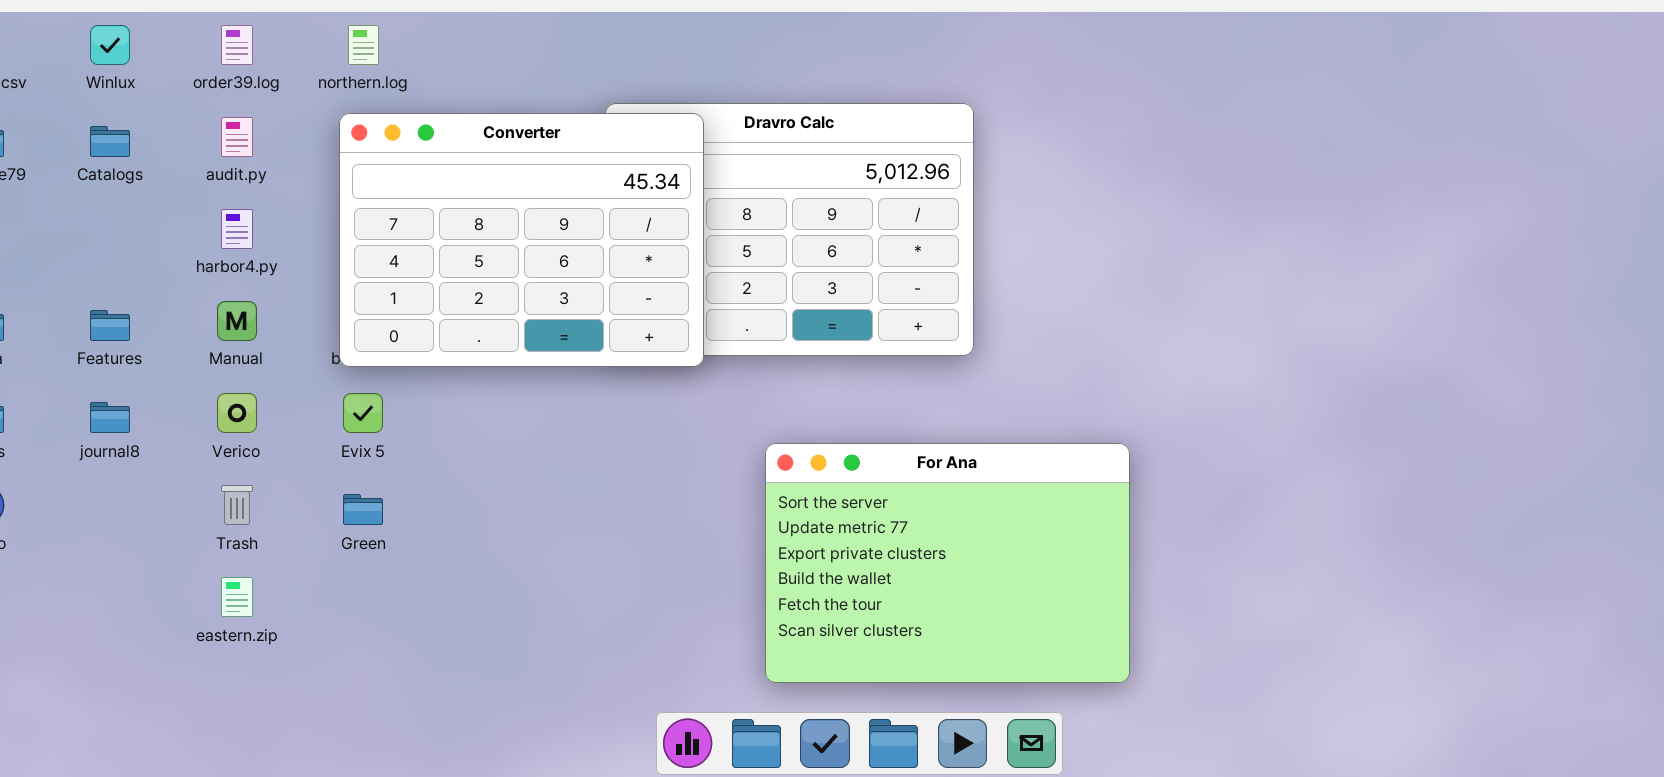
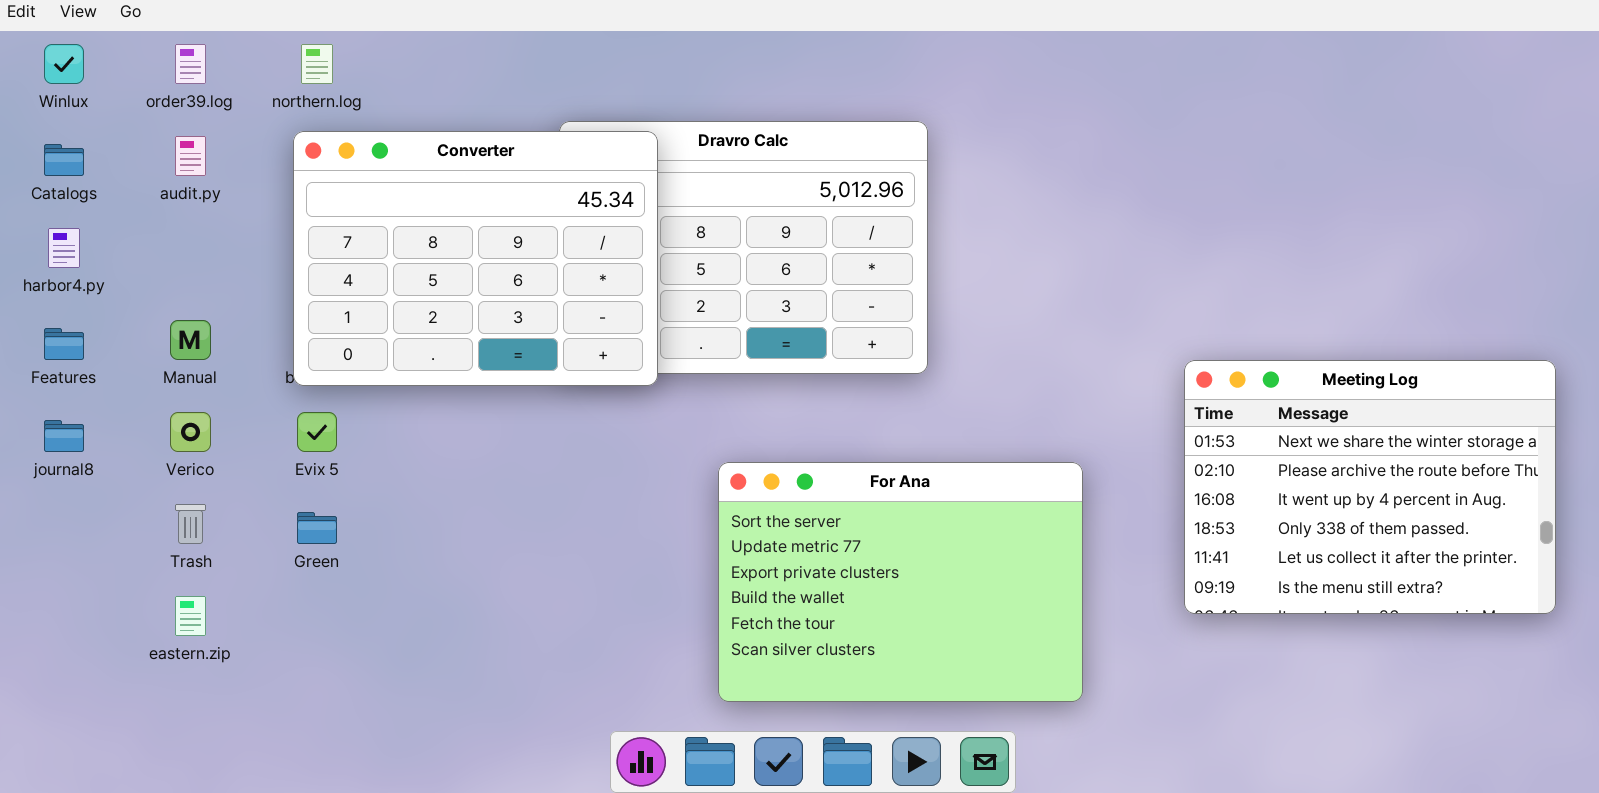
harbor4.py: [221,209,253,249] -> [48,228,80,268], moved
Meeting Log: none -> [1184,360,1556,614], opened

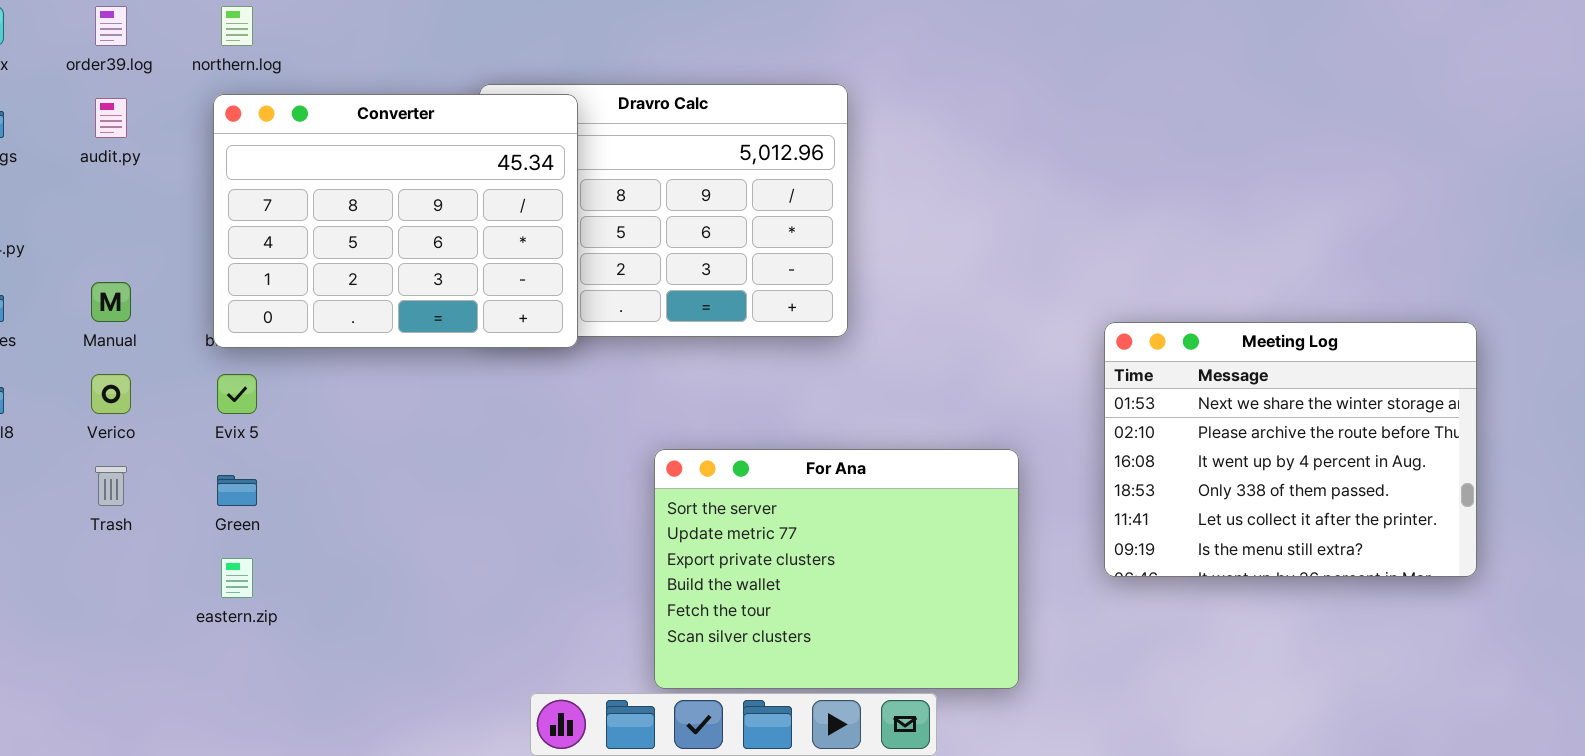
For Ana: [718,462,1083,702] -> [654,449,1019,689], moved
eastern.zip: [175,596,206,636] -> [221,558,253,598], moved

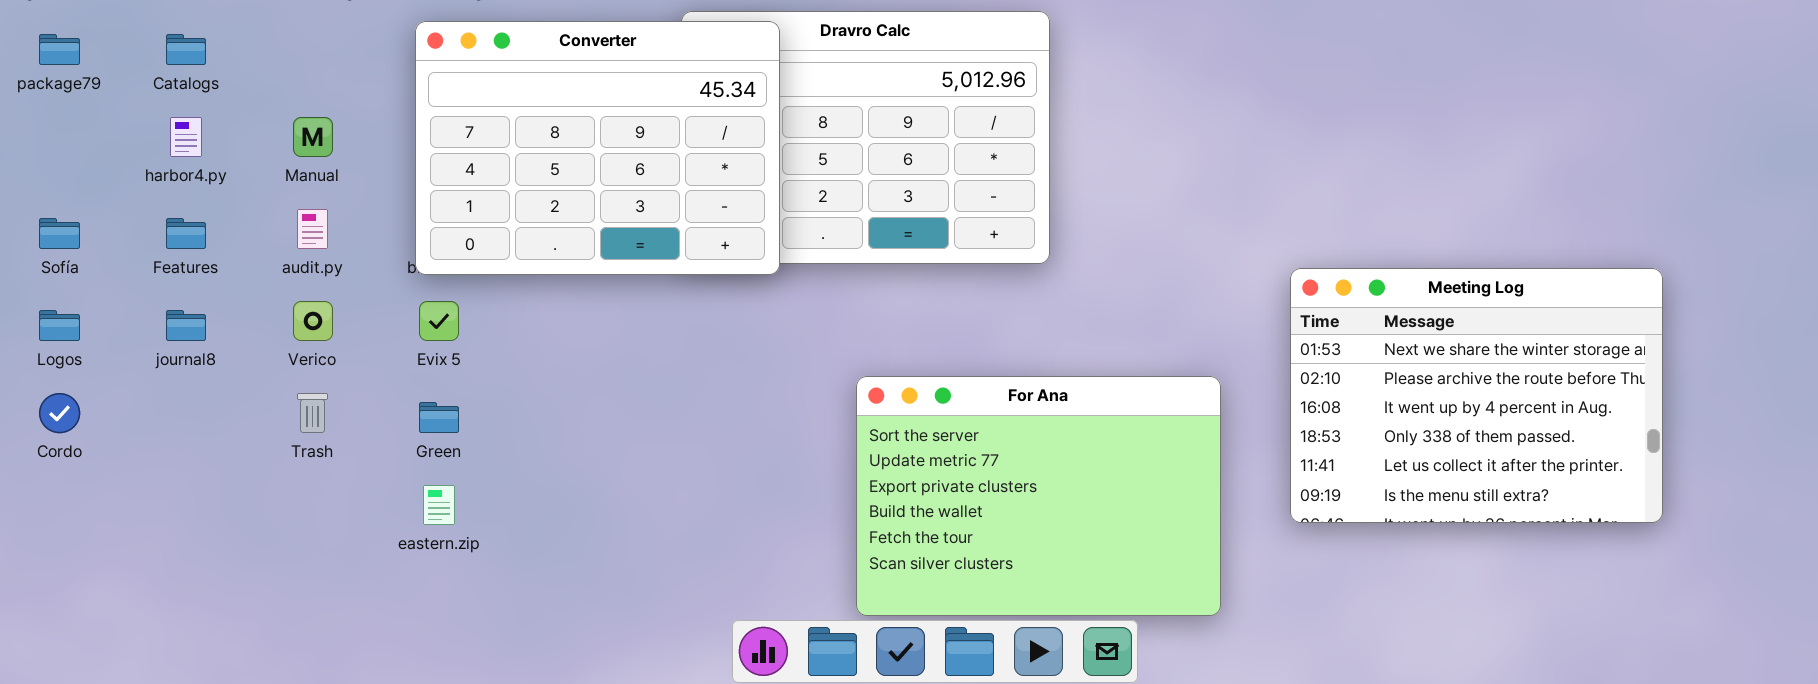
audit.py: [95,98,127,138] -> [297,209,328,249], moved
Manual: [91,282,131,322] -> [293,117,333,157], moved
Meeting Log: [1104,322,1477,577] -> [1290,268,1663,523], moved

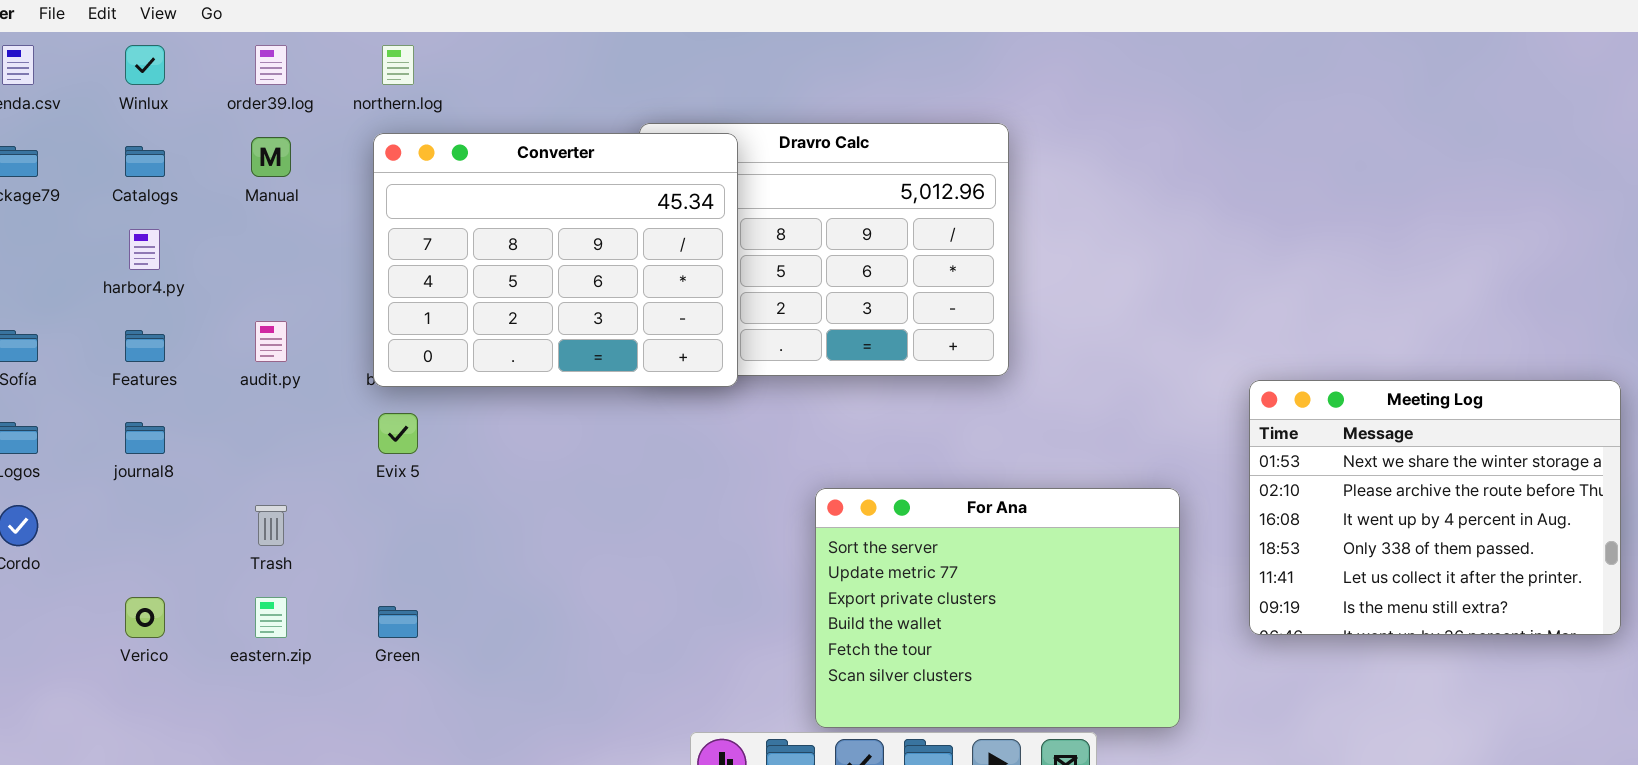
Manual: [293,117,333,157] -> [251,137,291,177], moved
Verico: [293,301,333,341] -> [125,597,165,638], moved
Green: [419,402,459,433] -> [378,606,418,638], moved
eastern.zip: [423,485,455,525] -> [255,597,287,638], moved

